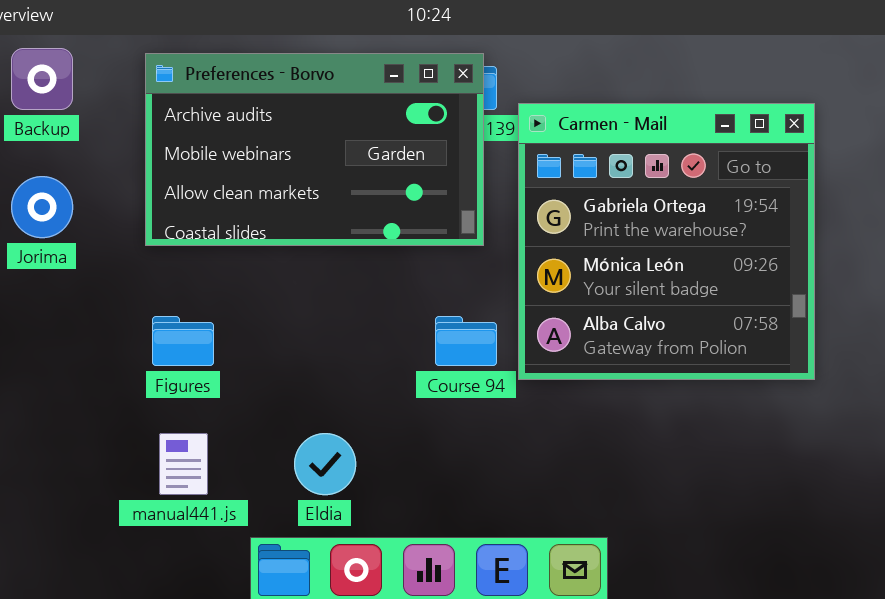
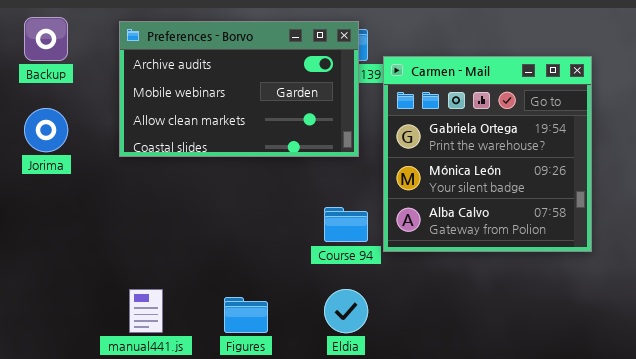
Figures: [152,316,214,366] -> [224,297,268,333], moved
Eldia: [294,433,356,495] -> [324,289,368,333], moved

